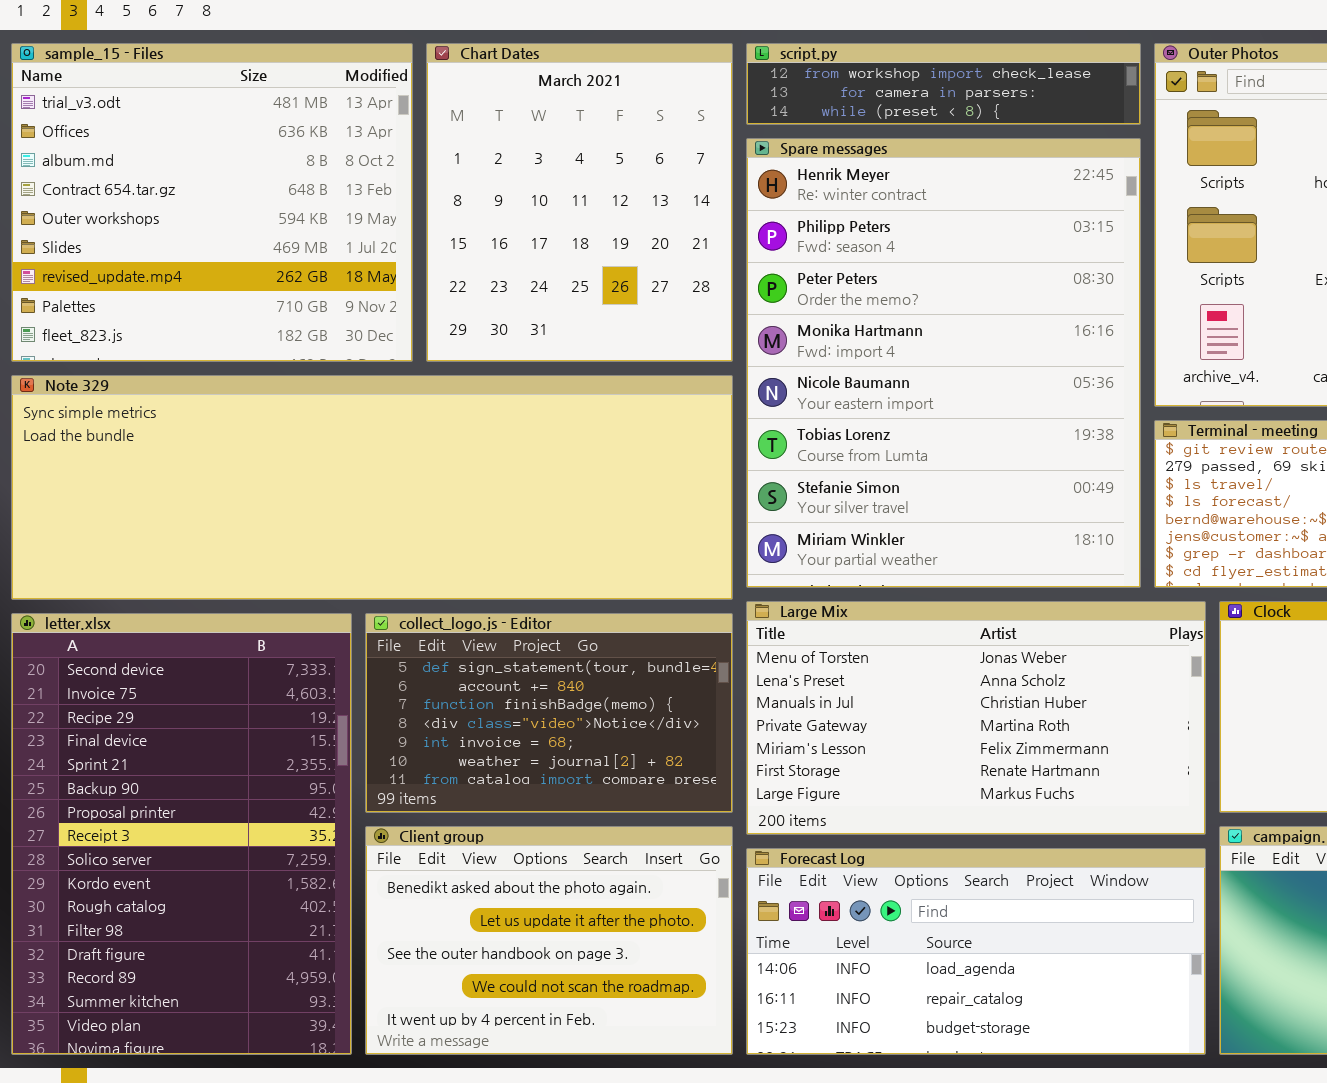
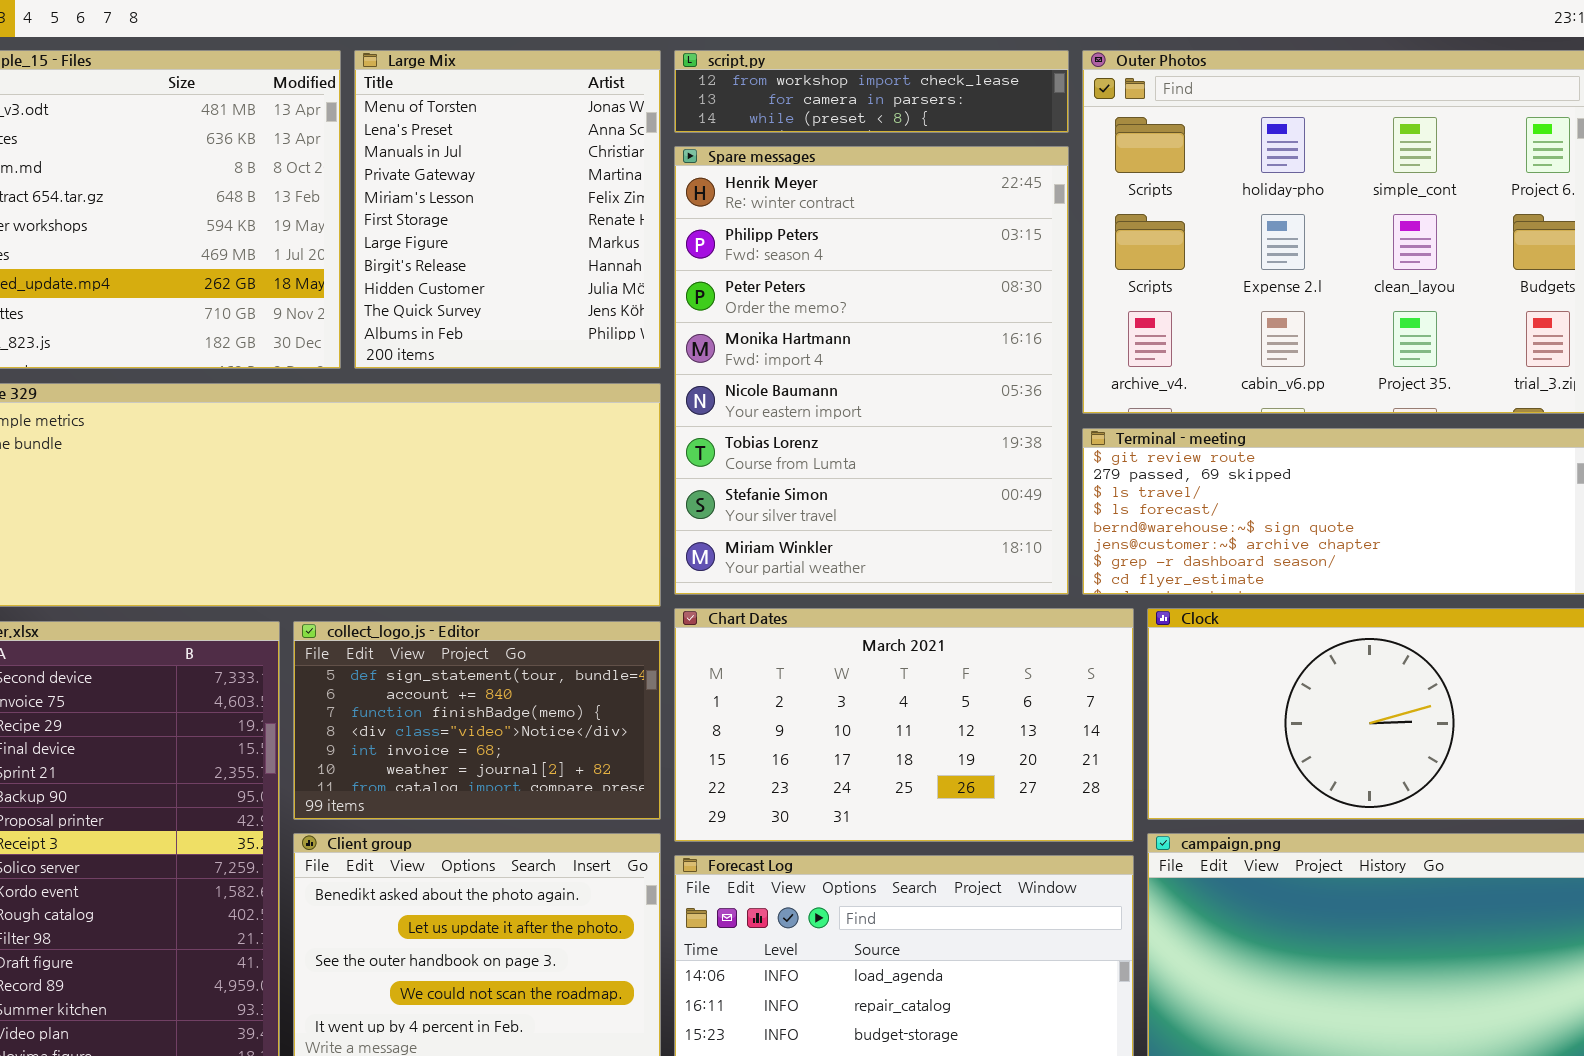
Chart Dates: [426,43,733,362] -> [674,608,1134,842], moved, resized
Large Mix: [746,601,1206,835] -> [354,50,661,369], moved, resized

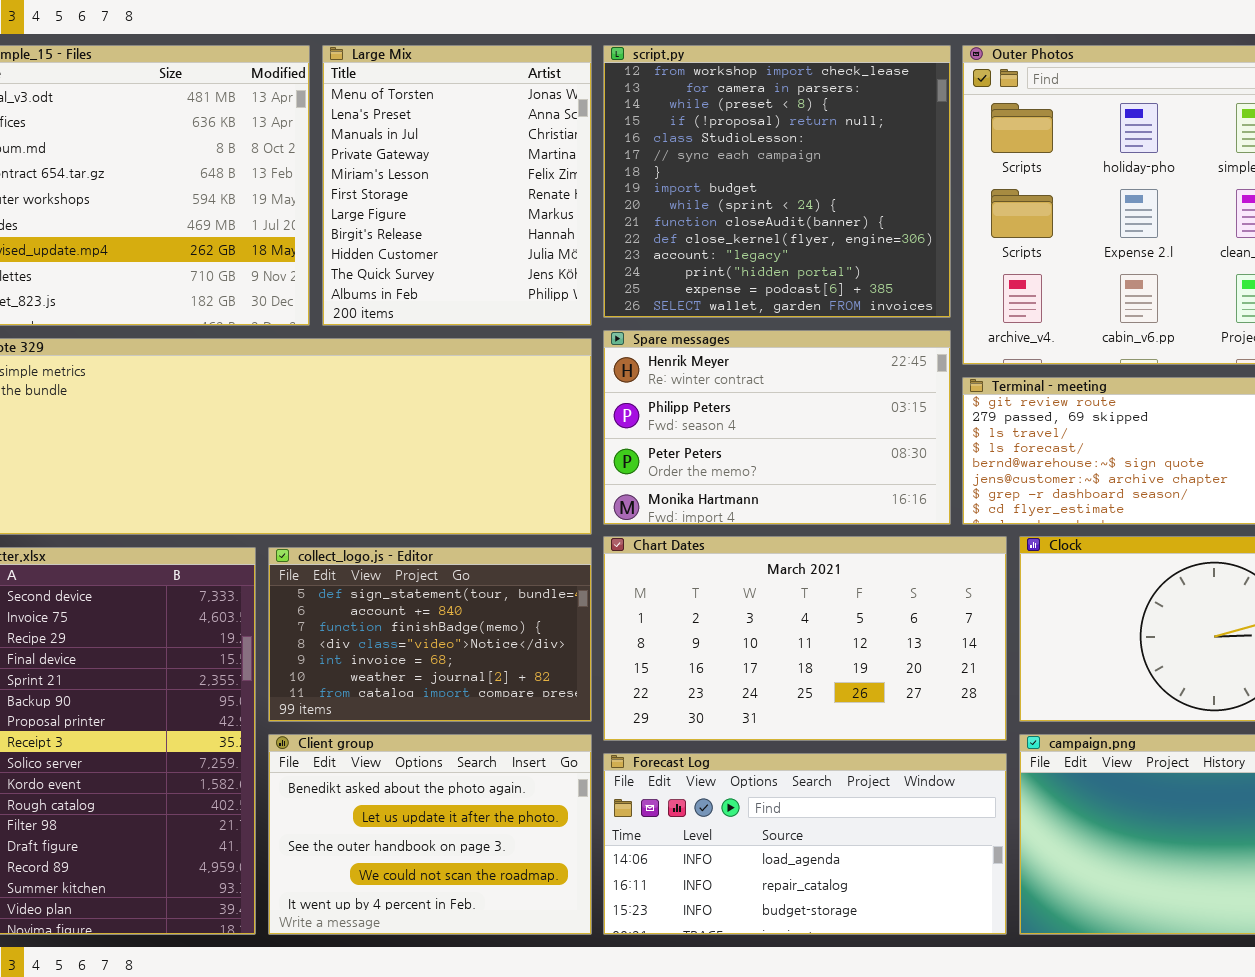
script.py: [674,50,1069,133] -> [603,45,951,318], resized
Spare messages: [674,146,1069,595] -> [603,330,951,525], resized

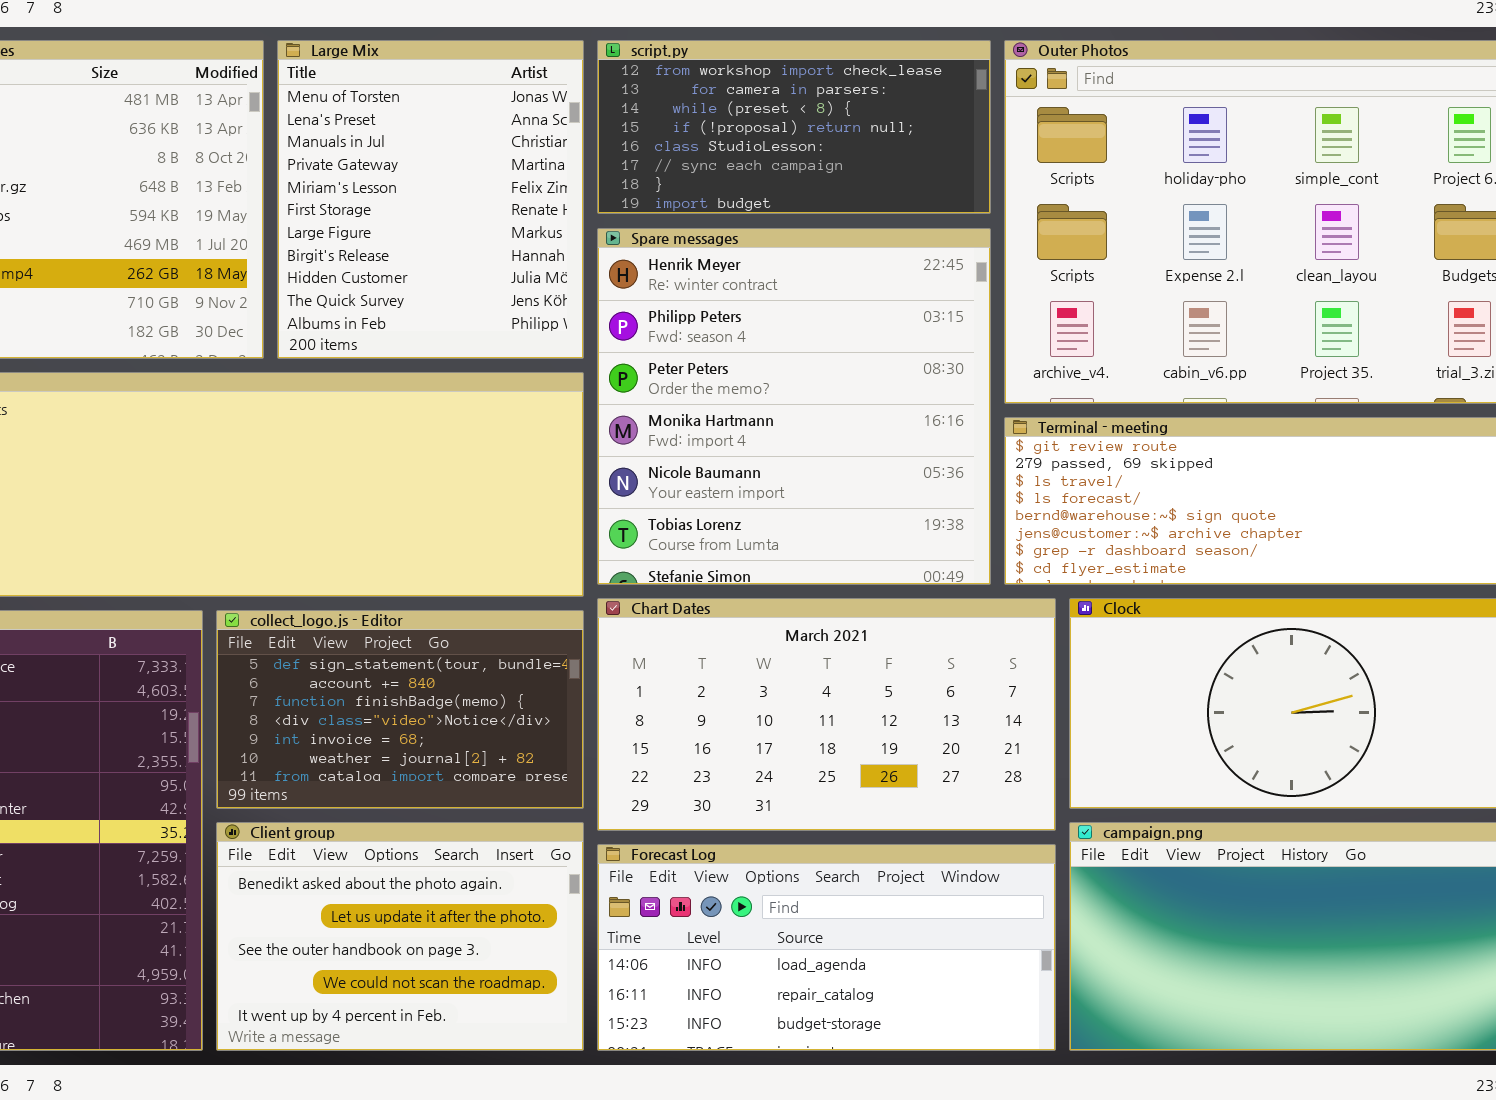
script.py: [603,45,951,318] -> [597,40,991,214], resized
Spare messages: [603,330,951,525] -> [597,228,991,585], resized

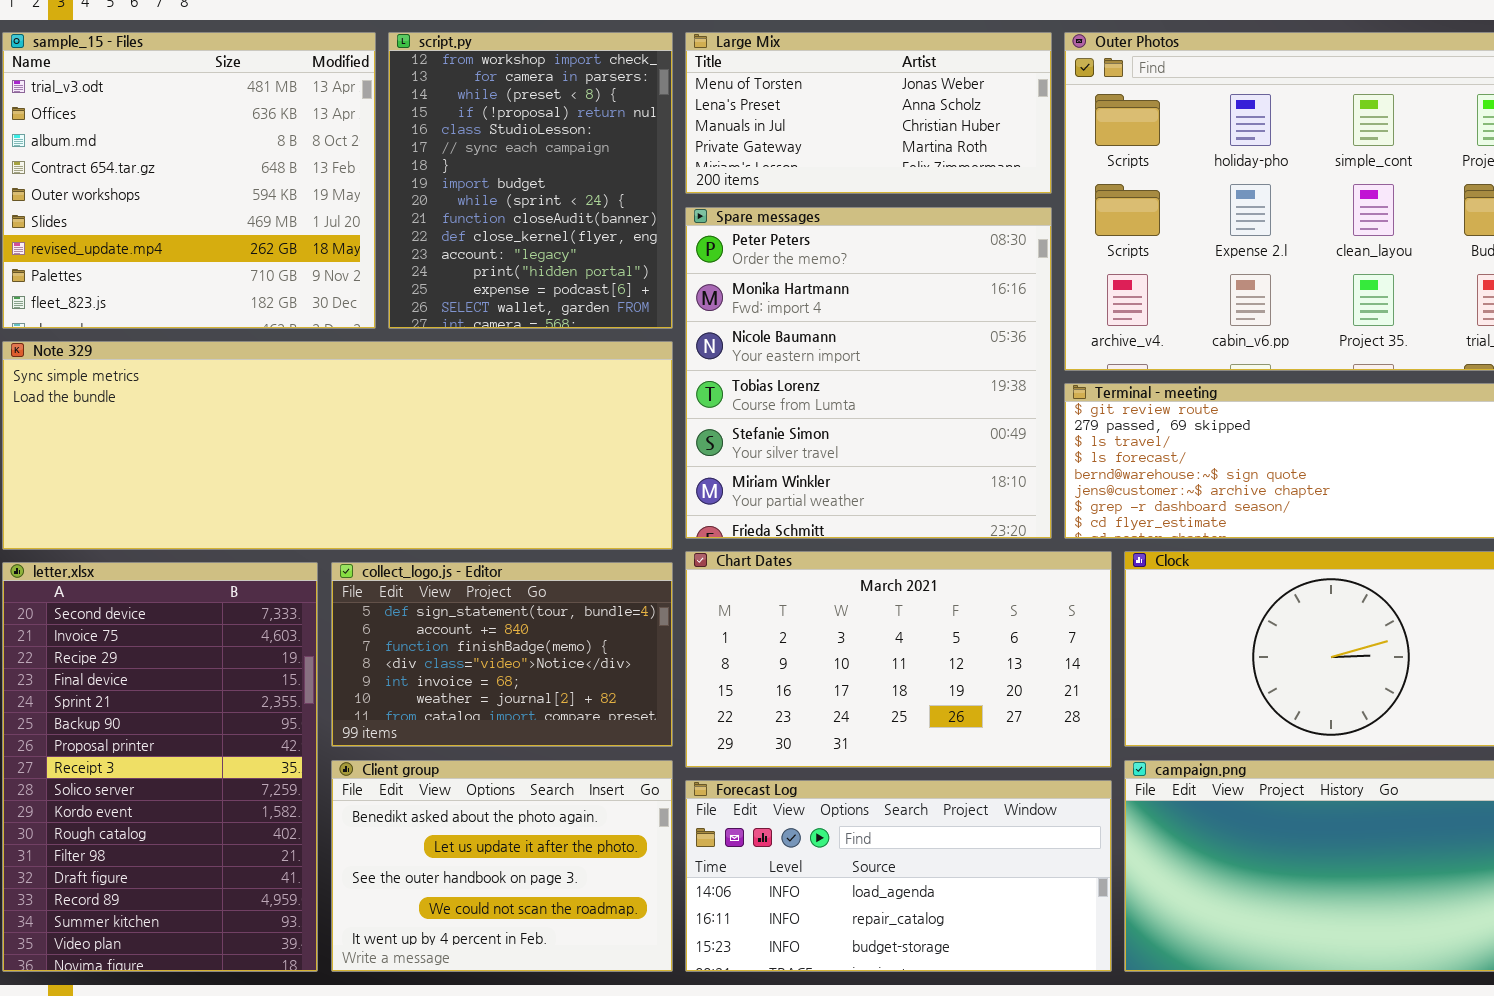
Large Mix: [277,40,584,359] -> [685,32,1052,194], moved, resized
script.py: [597,40,991,214] -> [388,32,673,329], moved, resized
Spare messages: [597,228,991,585] -> [685,207,1052,539], scrolled down 2 rows

